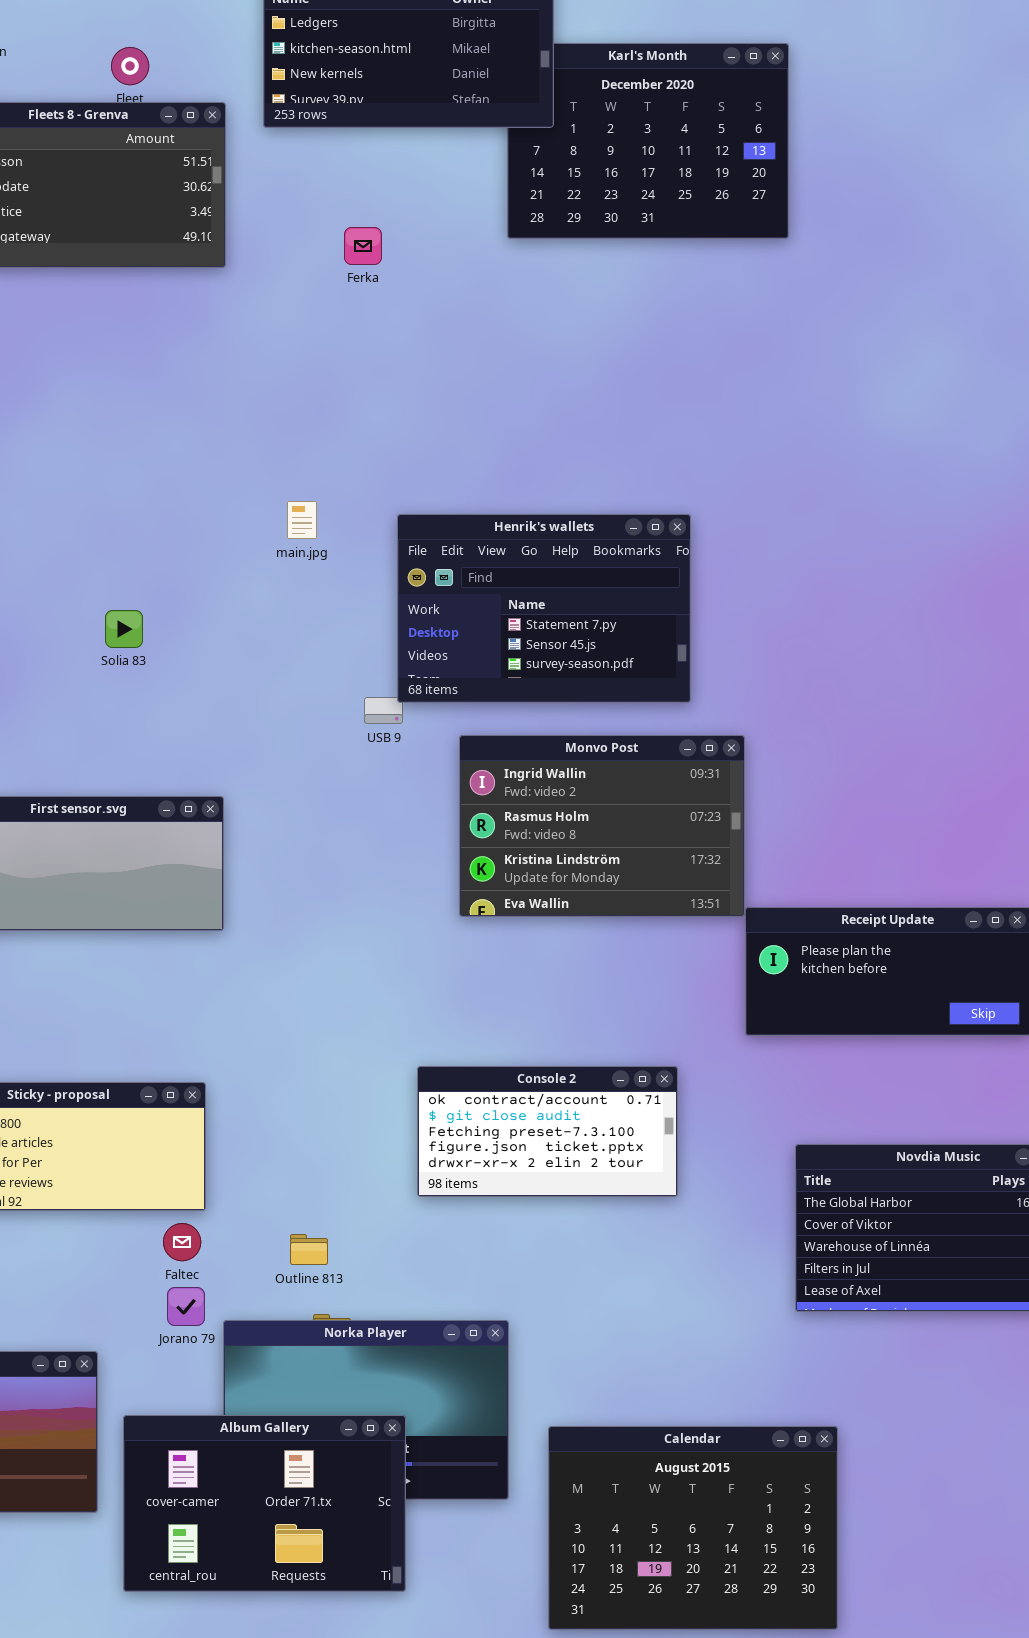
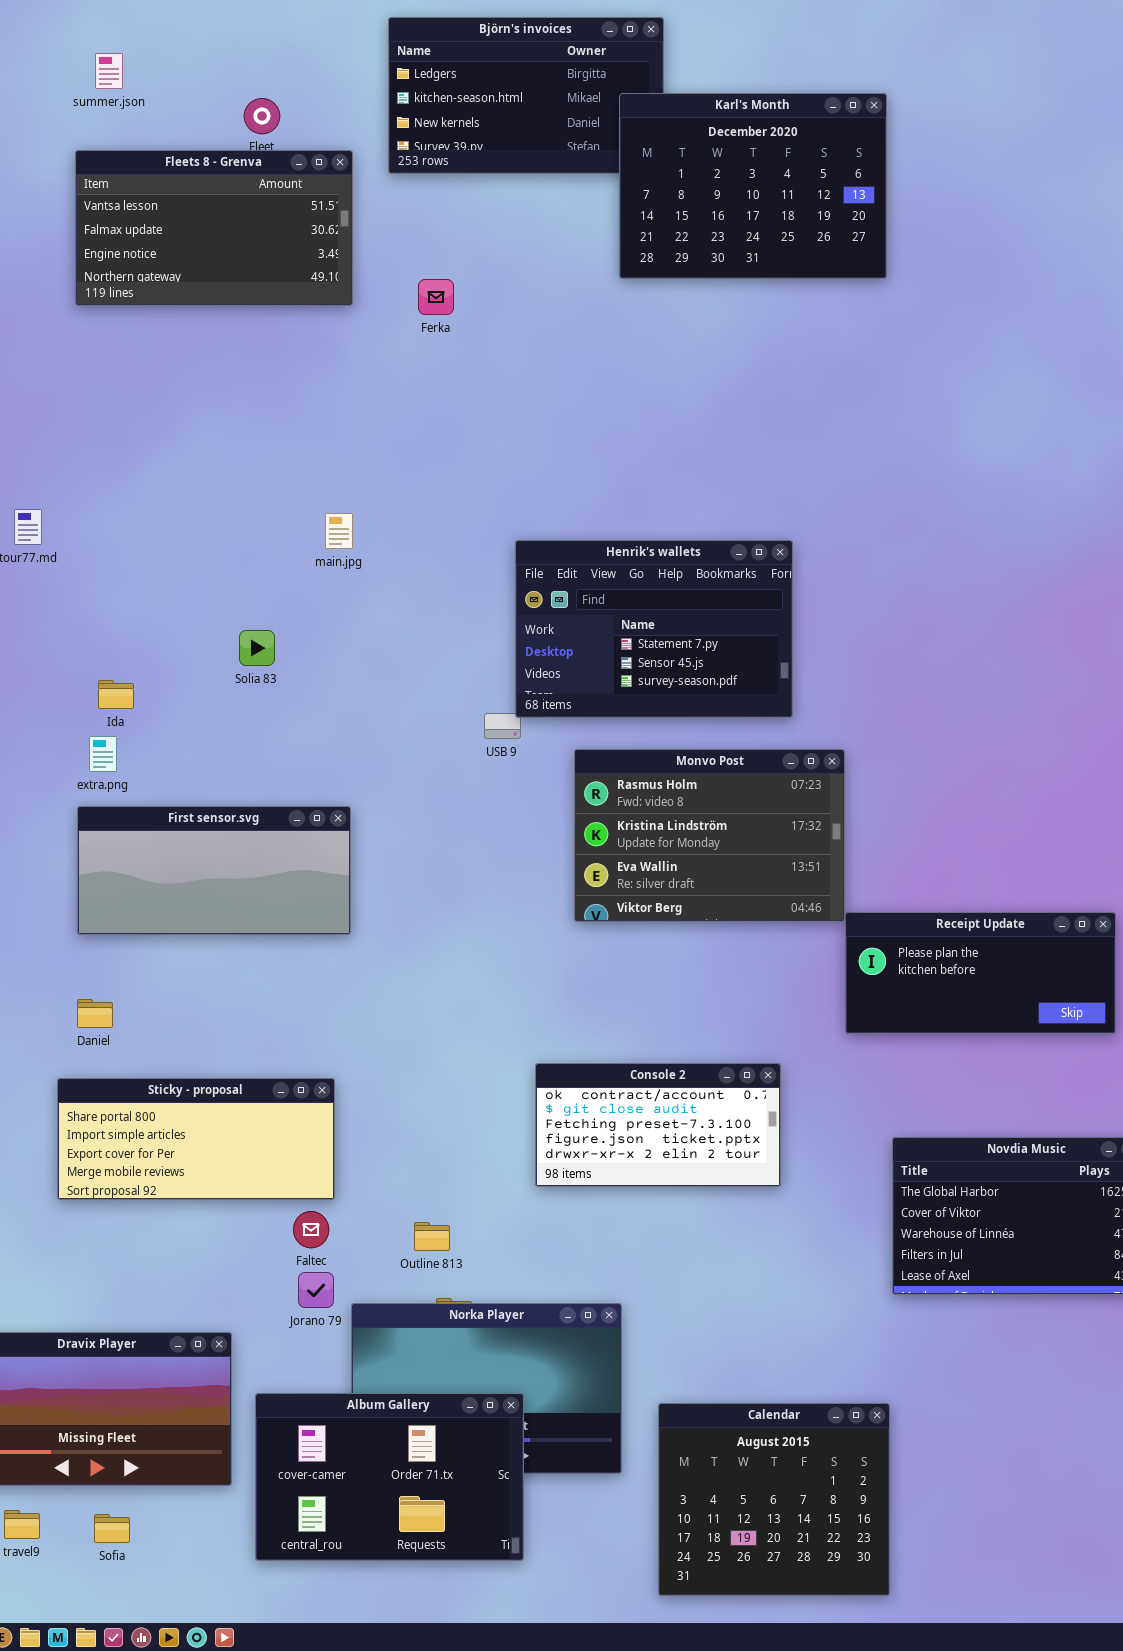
Karl's Month: [507,43,789,239] -> [619,93,887,279], raised
Ferka: [344,227,382,265] -> [418,279,454,315], moved
main.jpg: [287,501,317,539] -> [325,513,353,549], moved
Monvo Post: [459,735,745,917] -> [574,749,845,922], scrolled down 1 row
Calendar: [548,1426,838,1630] -> [658,1403,890,1596], resized

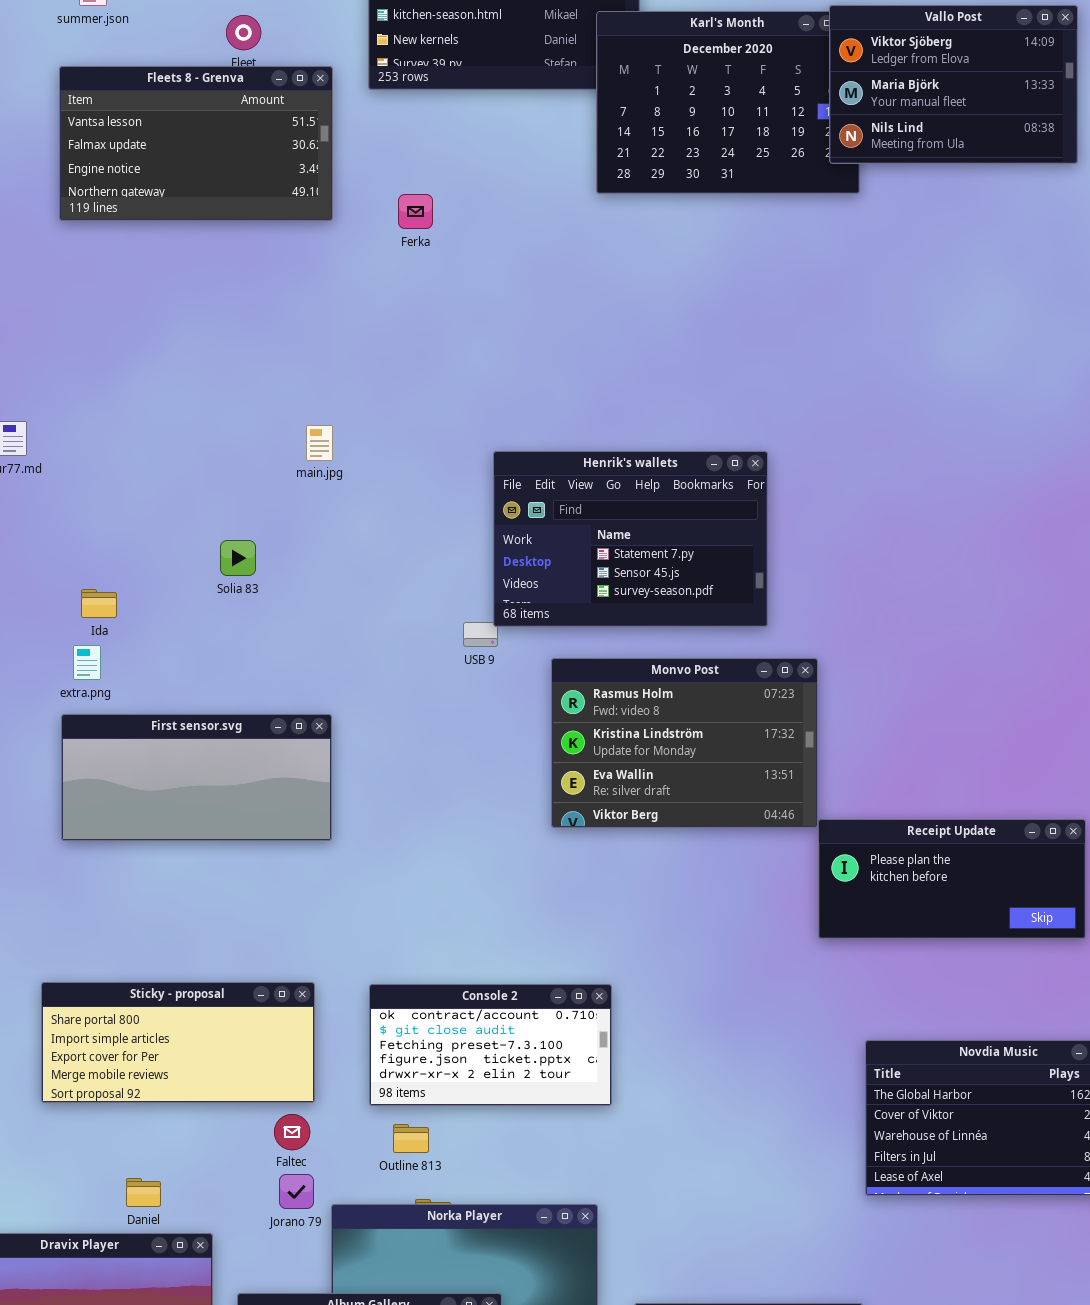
Vallo Post: none -> [829,5,1078,164], opened
Daniel: [77,999,113,1028] -> [126,1178,161,1207], moved
Console 2: [535,1063,781,1187] -> [369,984,612,1106], moved

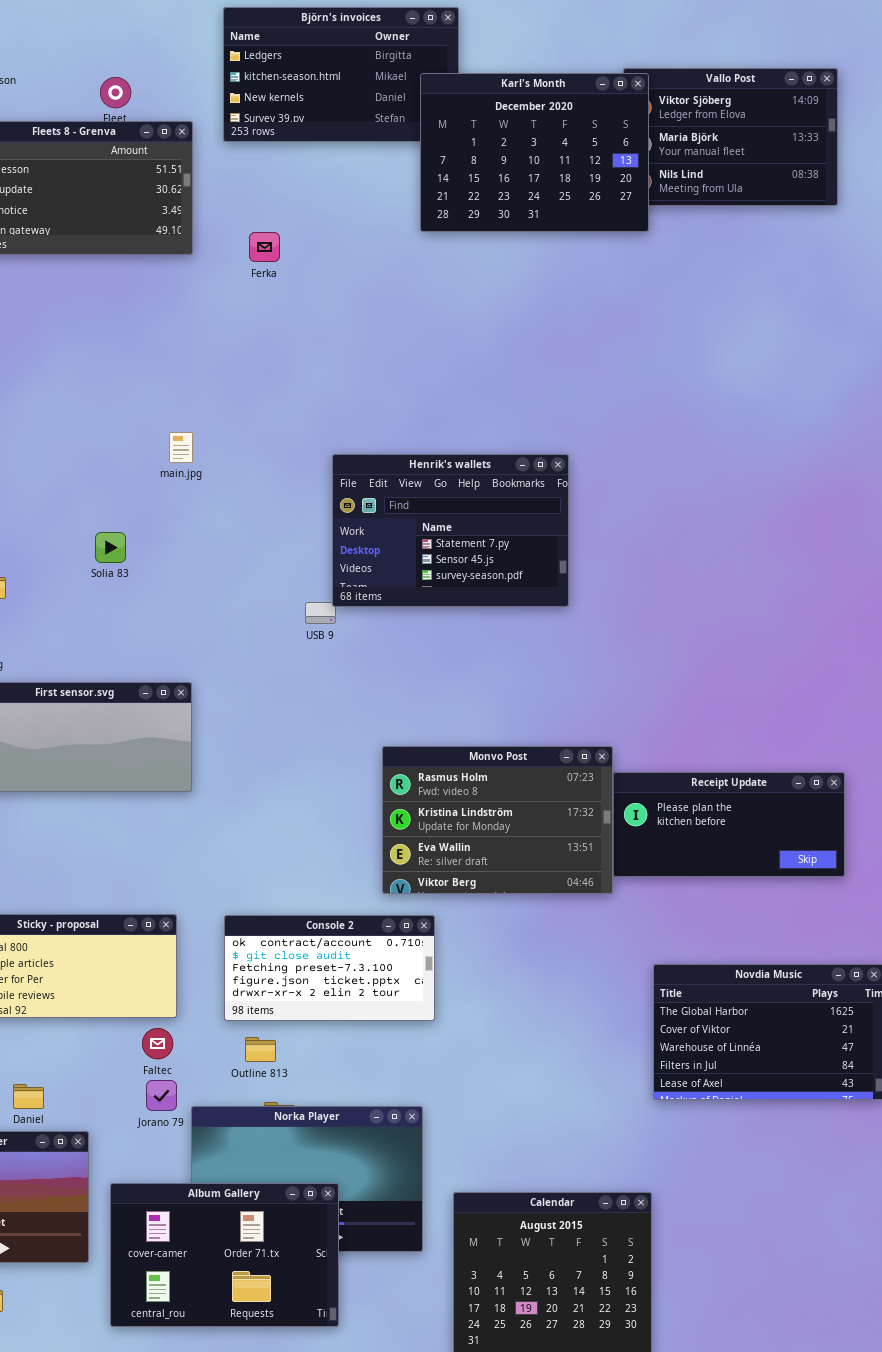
Karl's Month: [596,11,860,194] -> [420,73,649,232], raised
Monvo Post: [551,658,818,828] -> [382,746,613,894], moved

